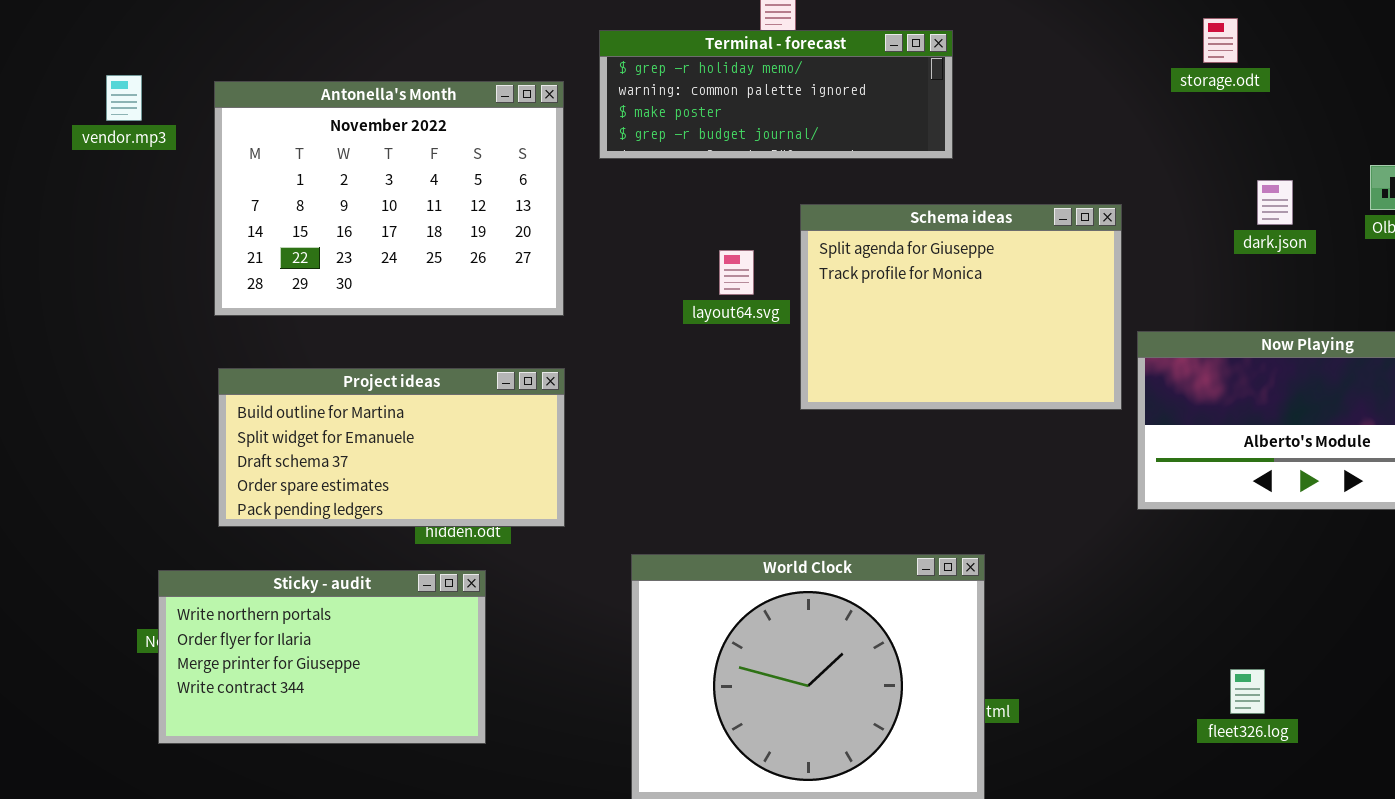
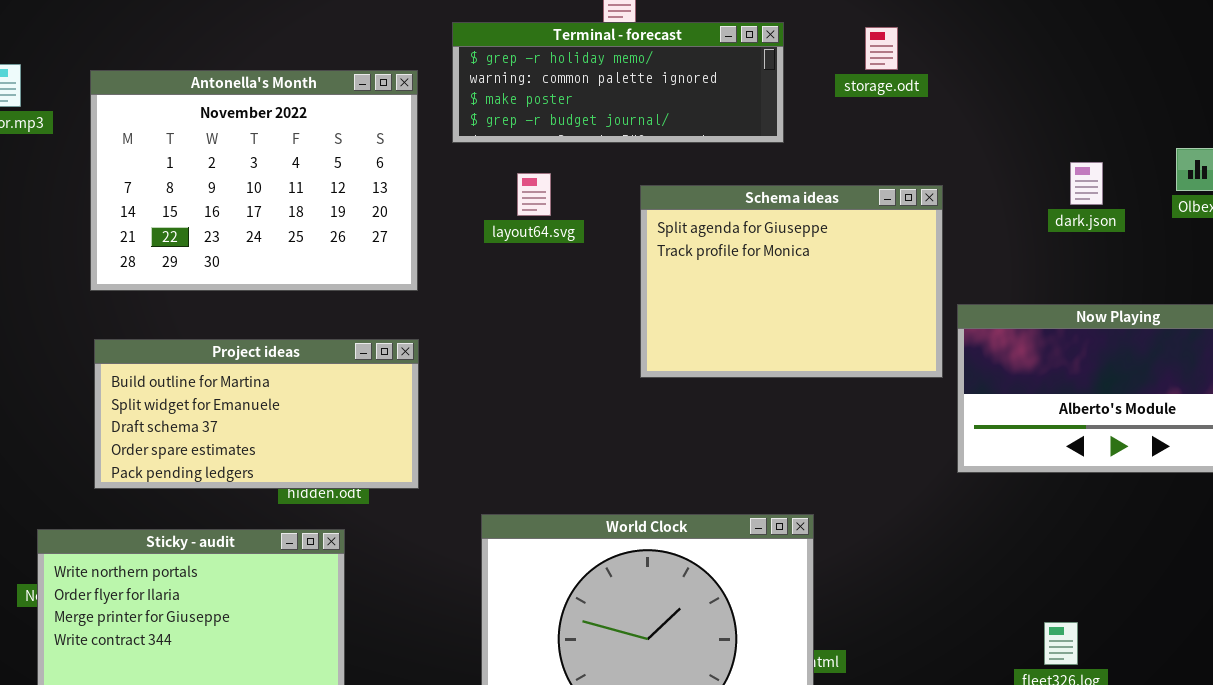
storage.odt: [1203,18,1238,63] -> [865,27,898,70], moved
layout64.svg: [719,250,754,295] -> [517,173,551,216], moved

